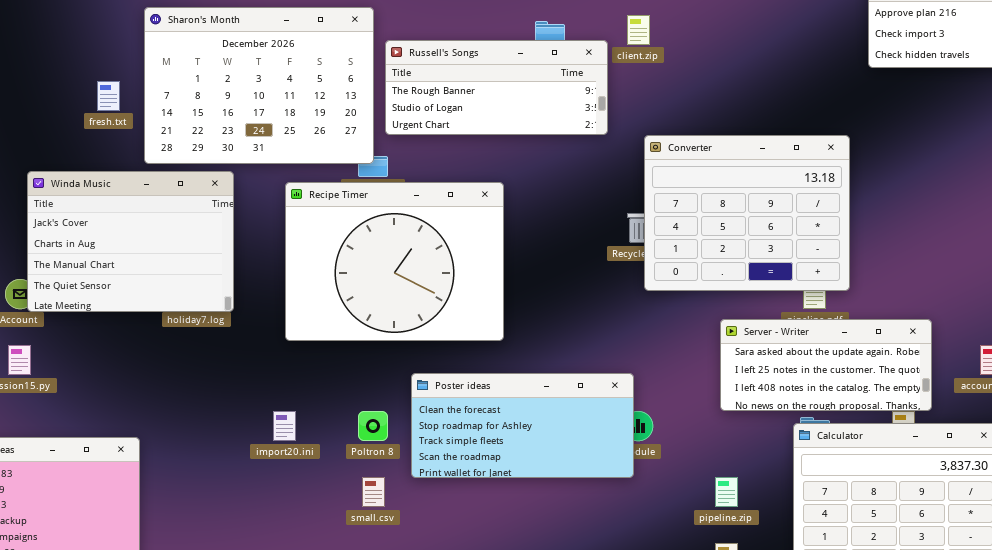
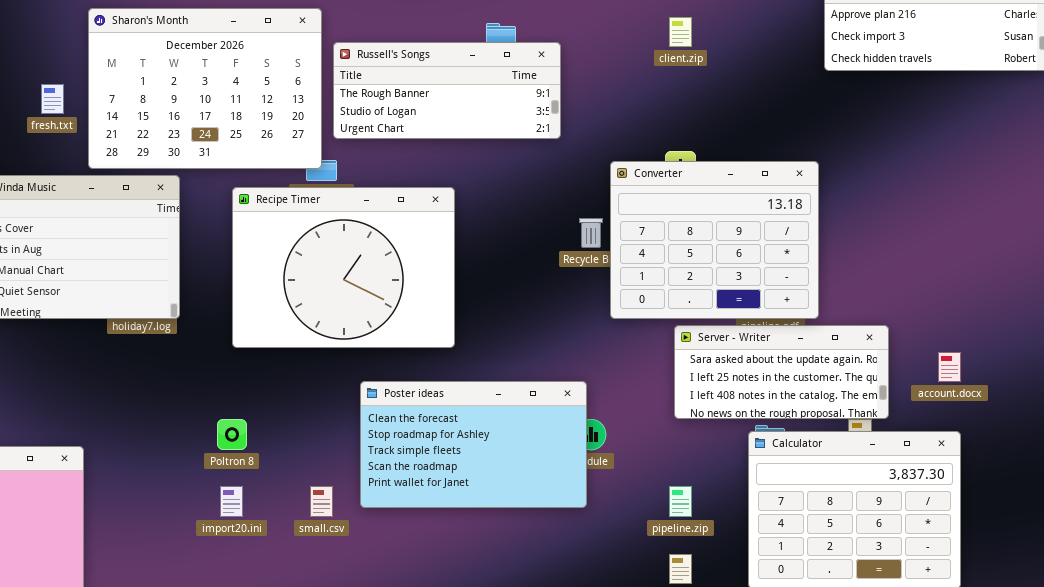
client.zip: [627,15,650,45] -> [669,17,692,47], moved
Converter: [644,135,850,291] -> [610,161,819,319], moved
Poster ideas: [411,373,634,478] -> [360,381,587,508], resized
import20.ini: [273,411,296,441] -> [220,486,243,517], moved
Poltron 8: [358,411,388,441] -> [217,419,247,450], moved

